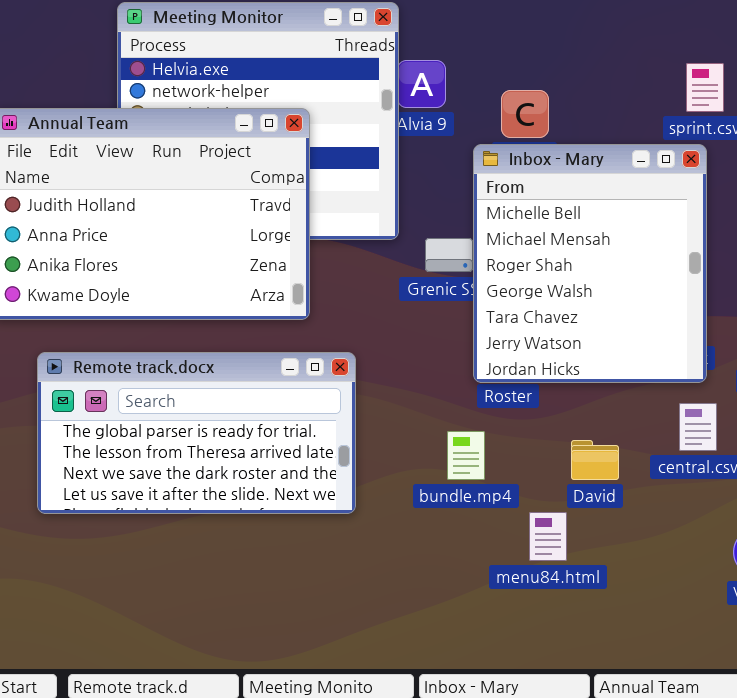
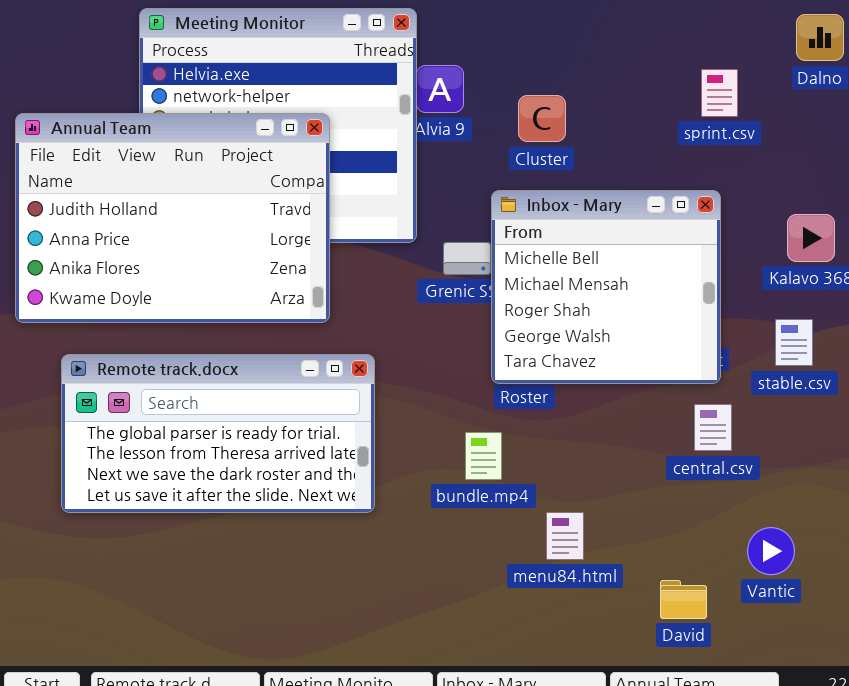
Inbox - Mary: [473,144,707,383] -> [491,190,721,384], resized
David: [571,440,619,480] -> [660,580,707,619], moved

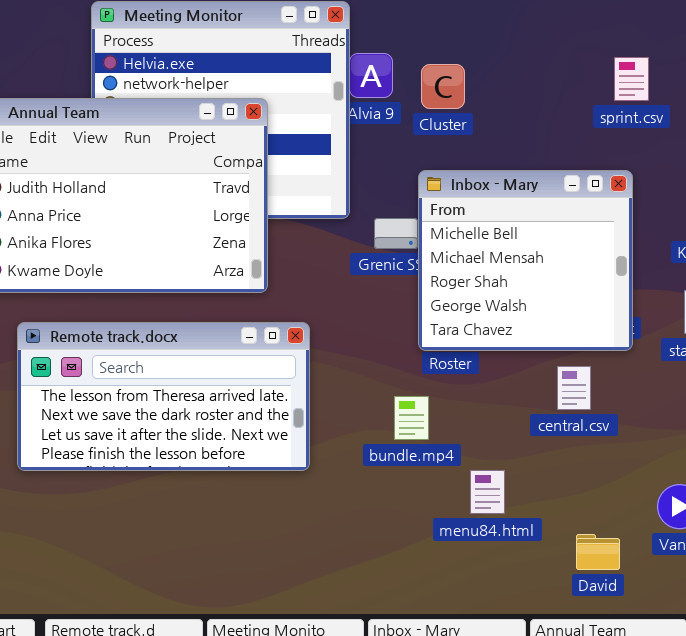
Cluster: [518,95,566,142] -> [421,64,465,109], moved
Remote track.docx: [61,354,375,513] -> [17,322,310,471], scrolled down 1 row
central.csv: [694,404,732,451] -> [557,366,591,410], moved

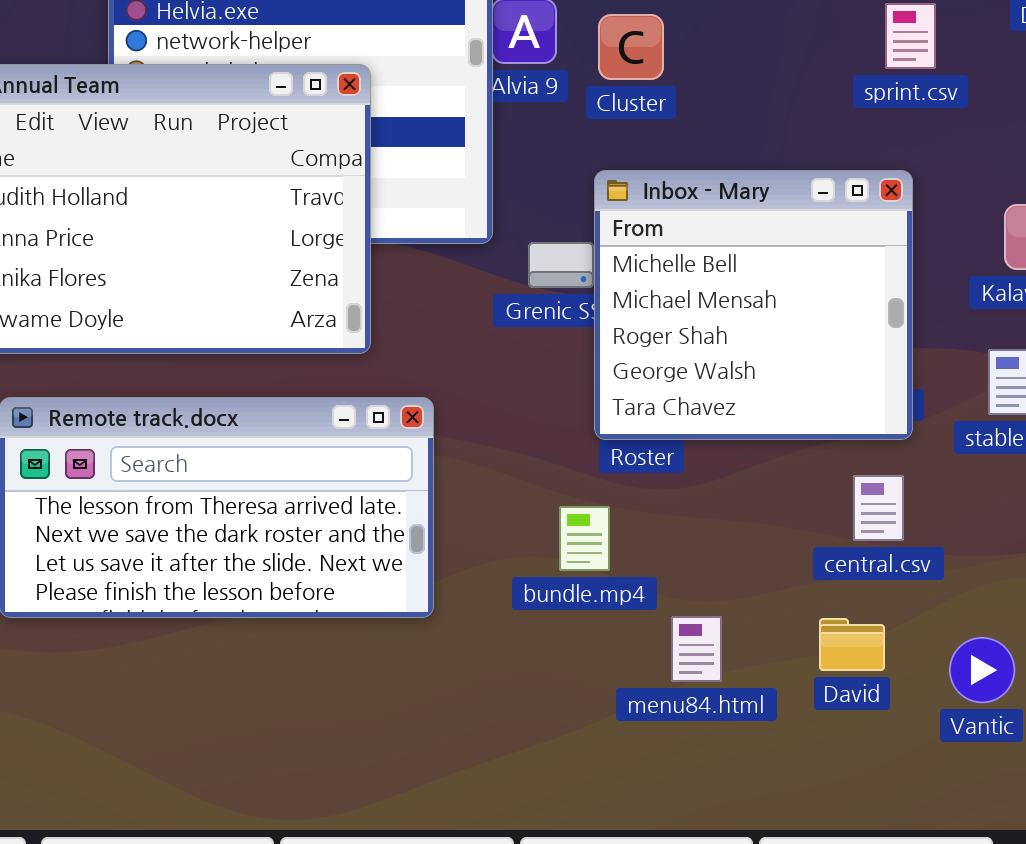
central.csv: [557,366,591,410] -> [853,475,904,541], moved
David: [576,534,620,570] -> [819,618,885,671], moved

